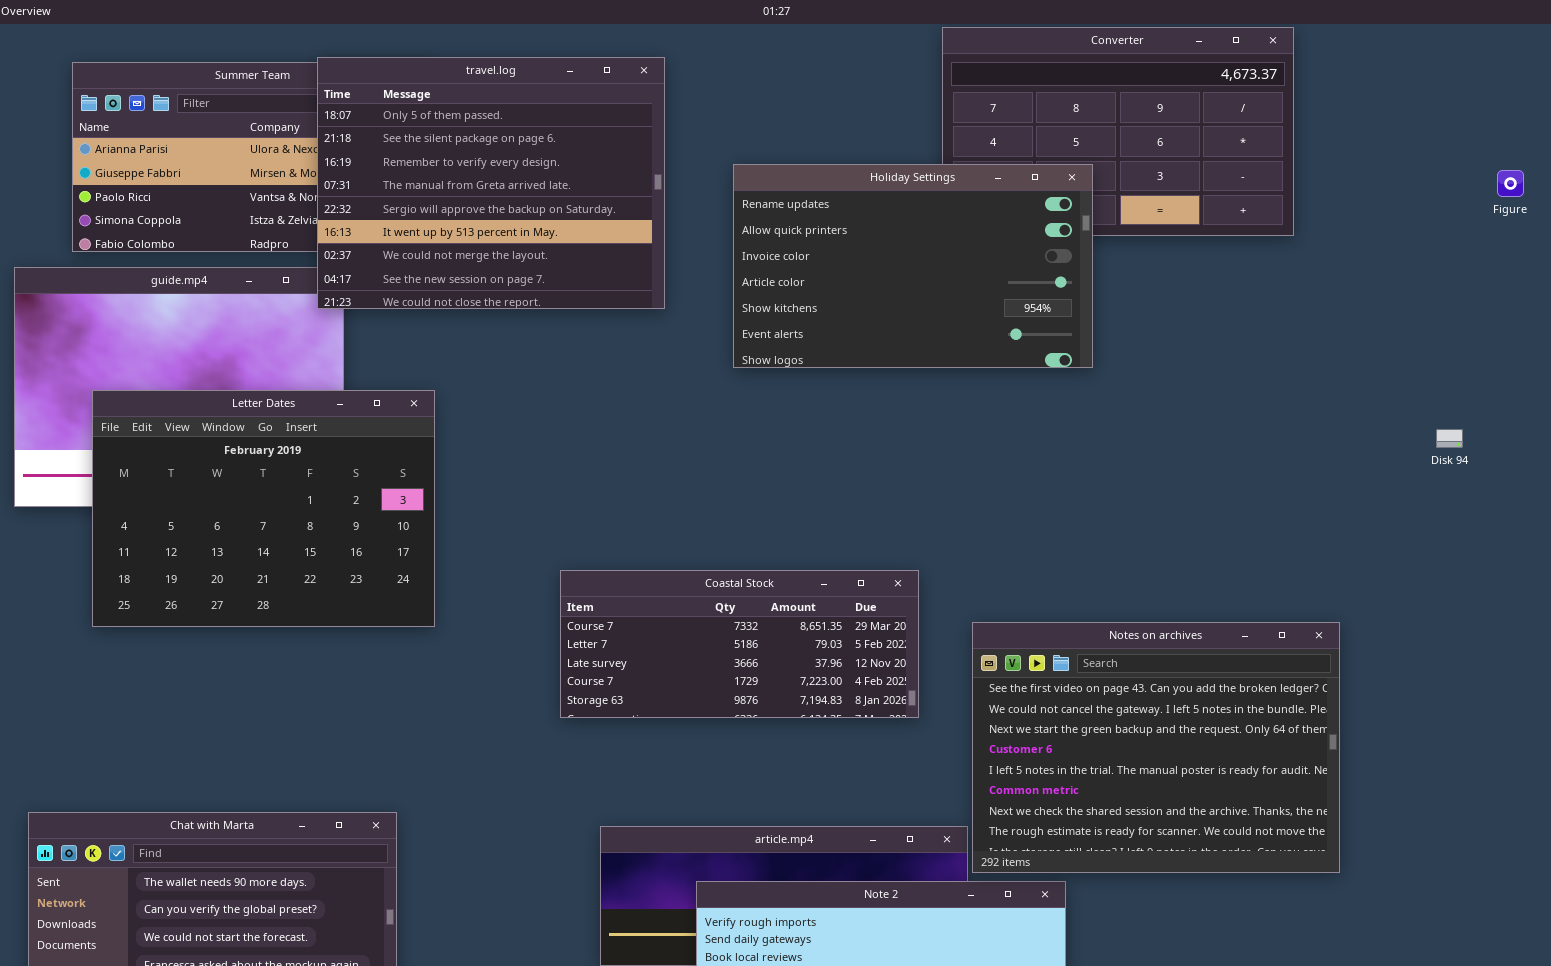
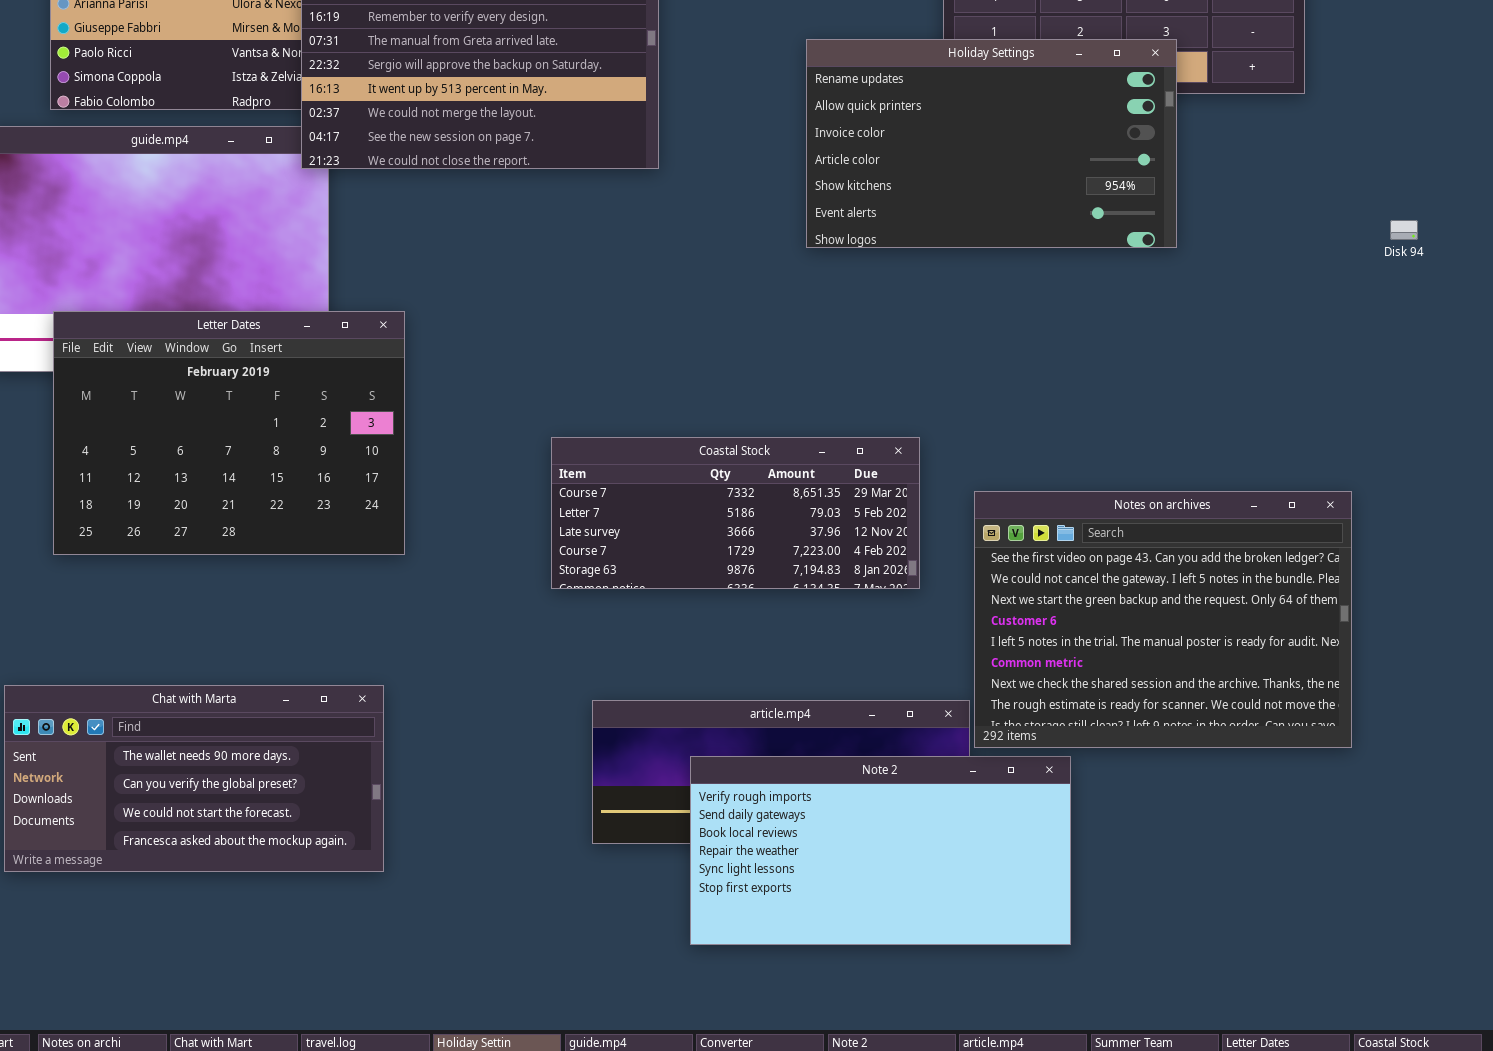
Holiday Settings: [733,164,1093,368] -> [806,39,1177,248], moved
Letter Dates: [92,390,435,627] -> [53,311,405,555], moved
Disk 94: [1436,429,1463,448] -> [1390,220,1418,240], moved

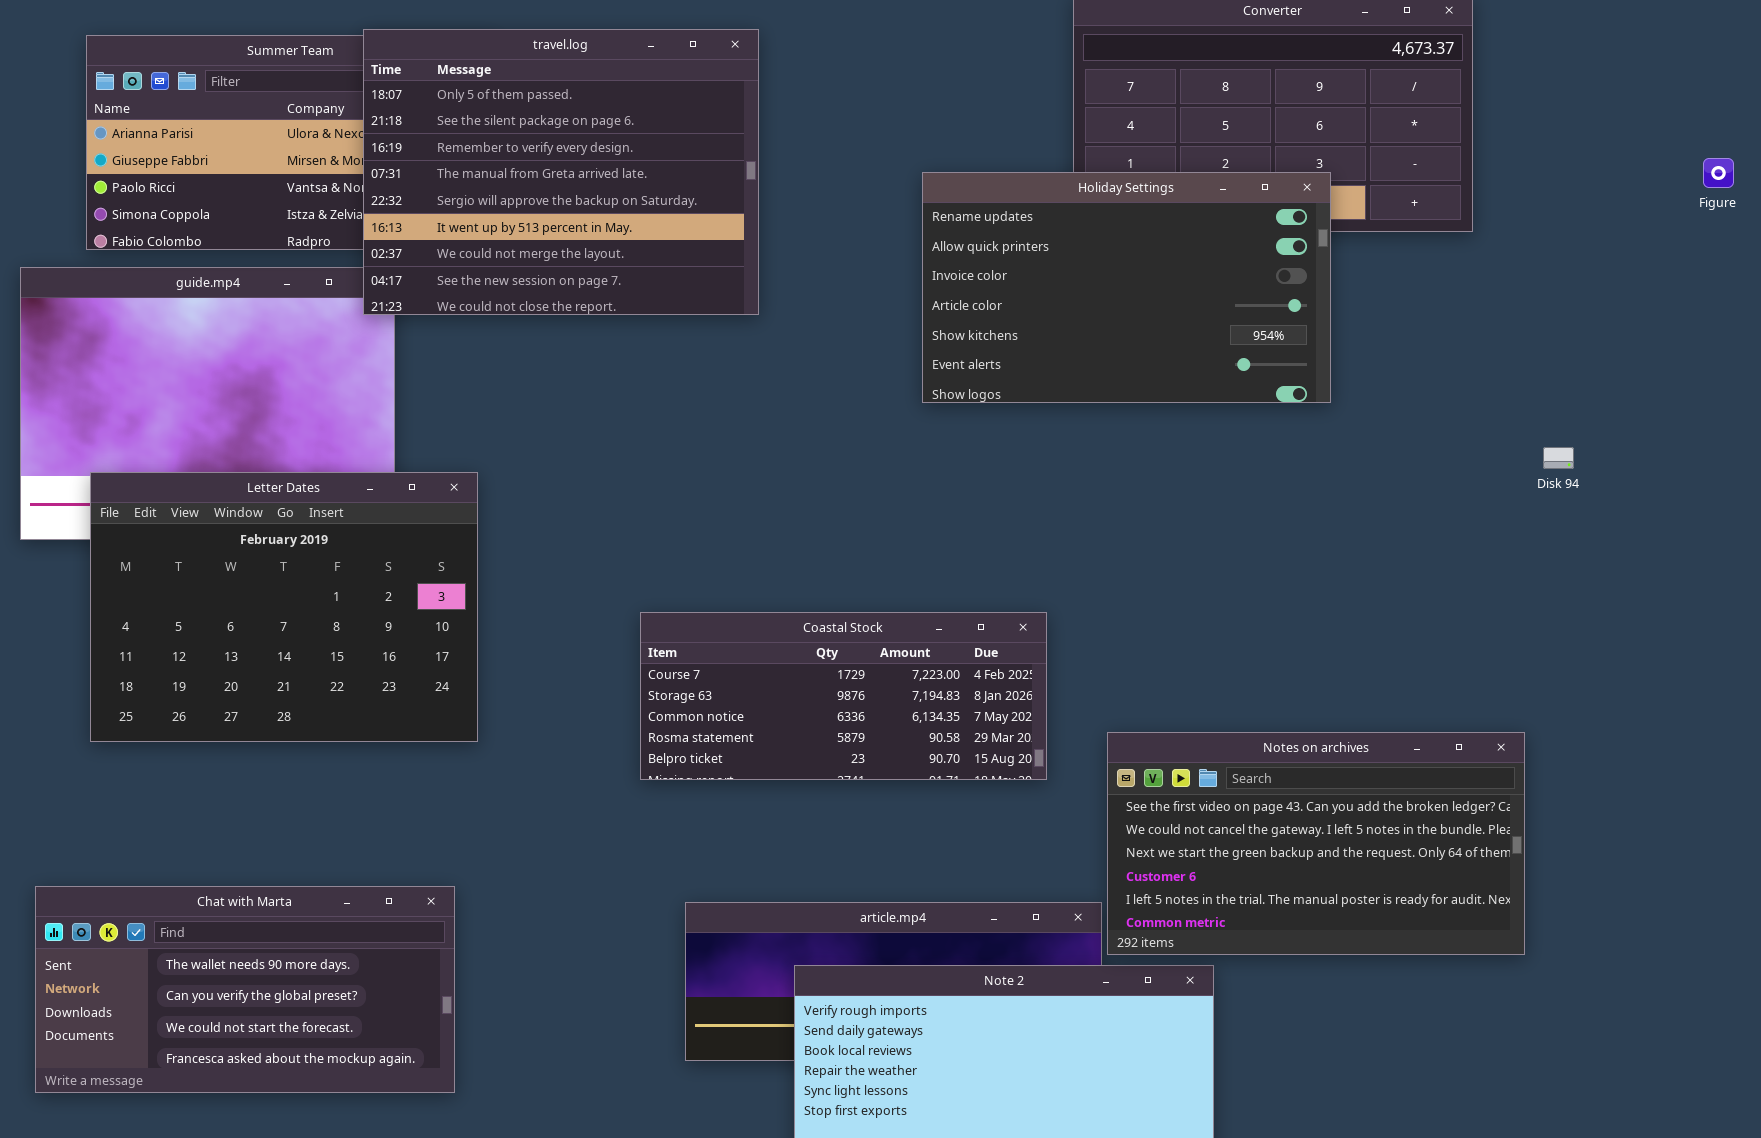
Disk 94: [1390,220,1418,240] -> [1543,447,1574,469], moved
Coastal Stock: [551,437,920,589] -> [640,612,1047,780], scrolled down 3 rows
Notes on archives: [974,491,1352,748] -> [1107,732,1525,955], resized

